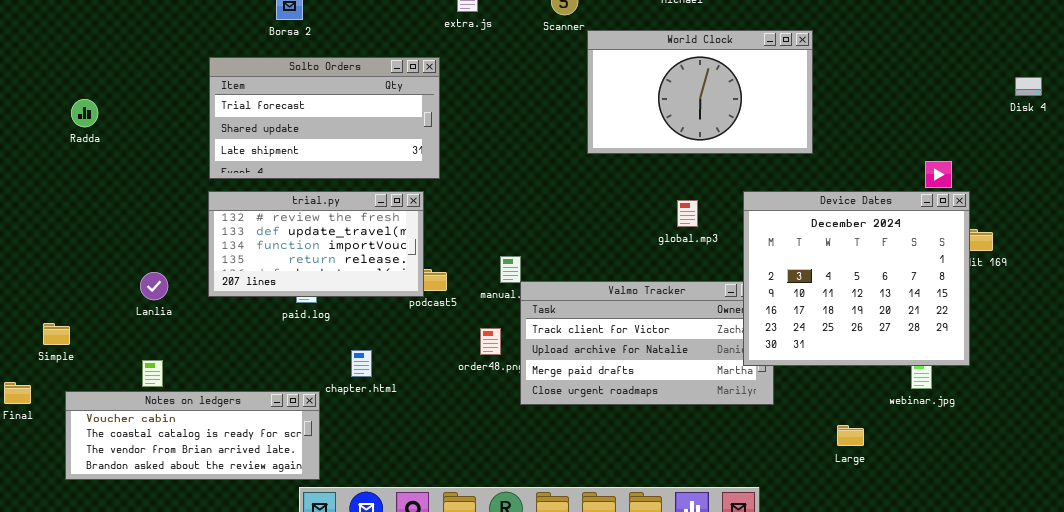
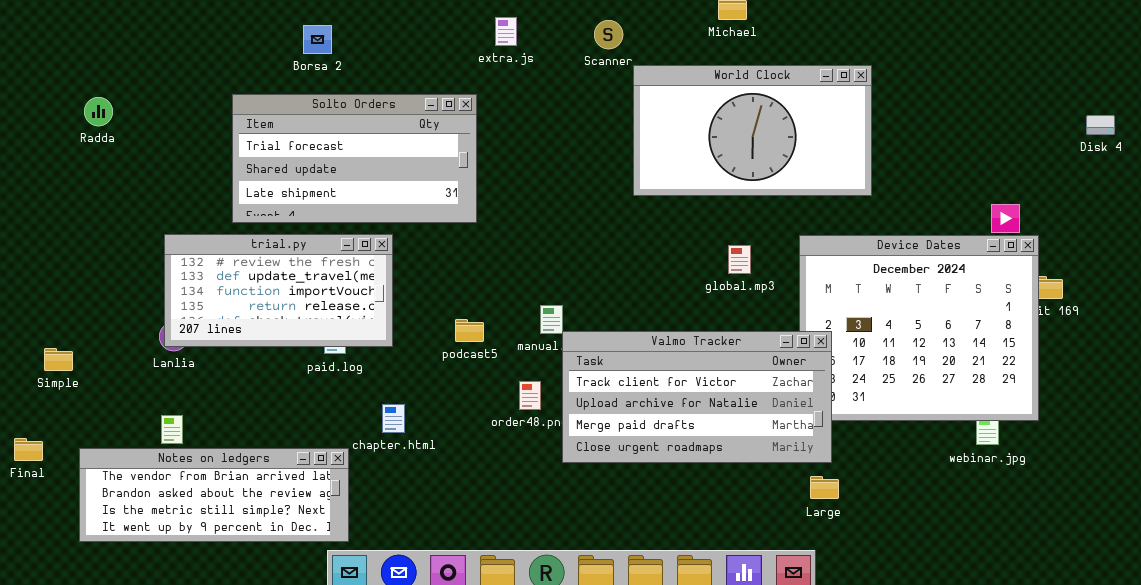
Radda: [71,99,98,127] -> [84,97,113,126], moved
trial.py: [208,191,424,297] -> [164,234,393,347], moved
Valmo Tracker: [520,281,774,405] -> [562,331,832,463], raised
Simple: [43,323,70,345] -> [44,348,73,371], moved
Notes on ledgers: [65,391,320,480] -> [79,448,349,542], scrolled down 2 rows
Large: [837,425,864,446] -> [810,476,839,499], moved

